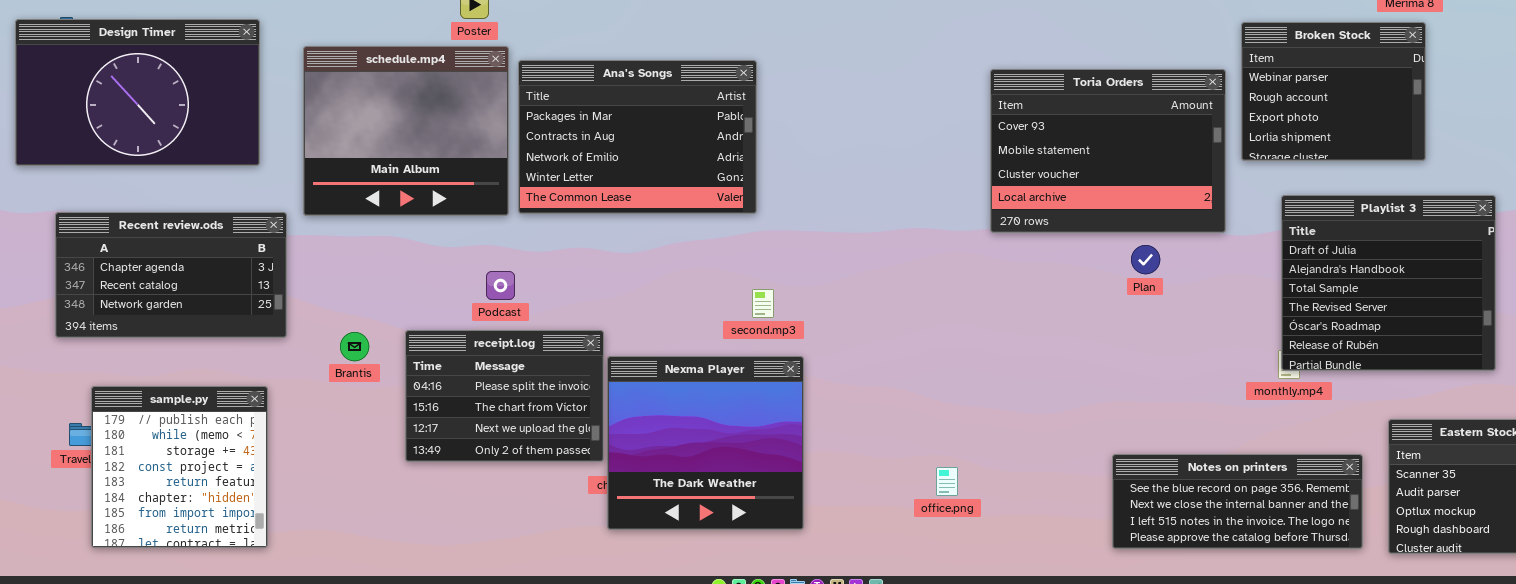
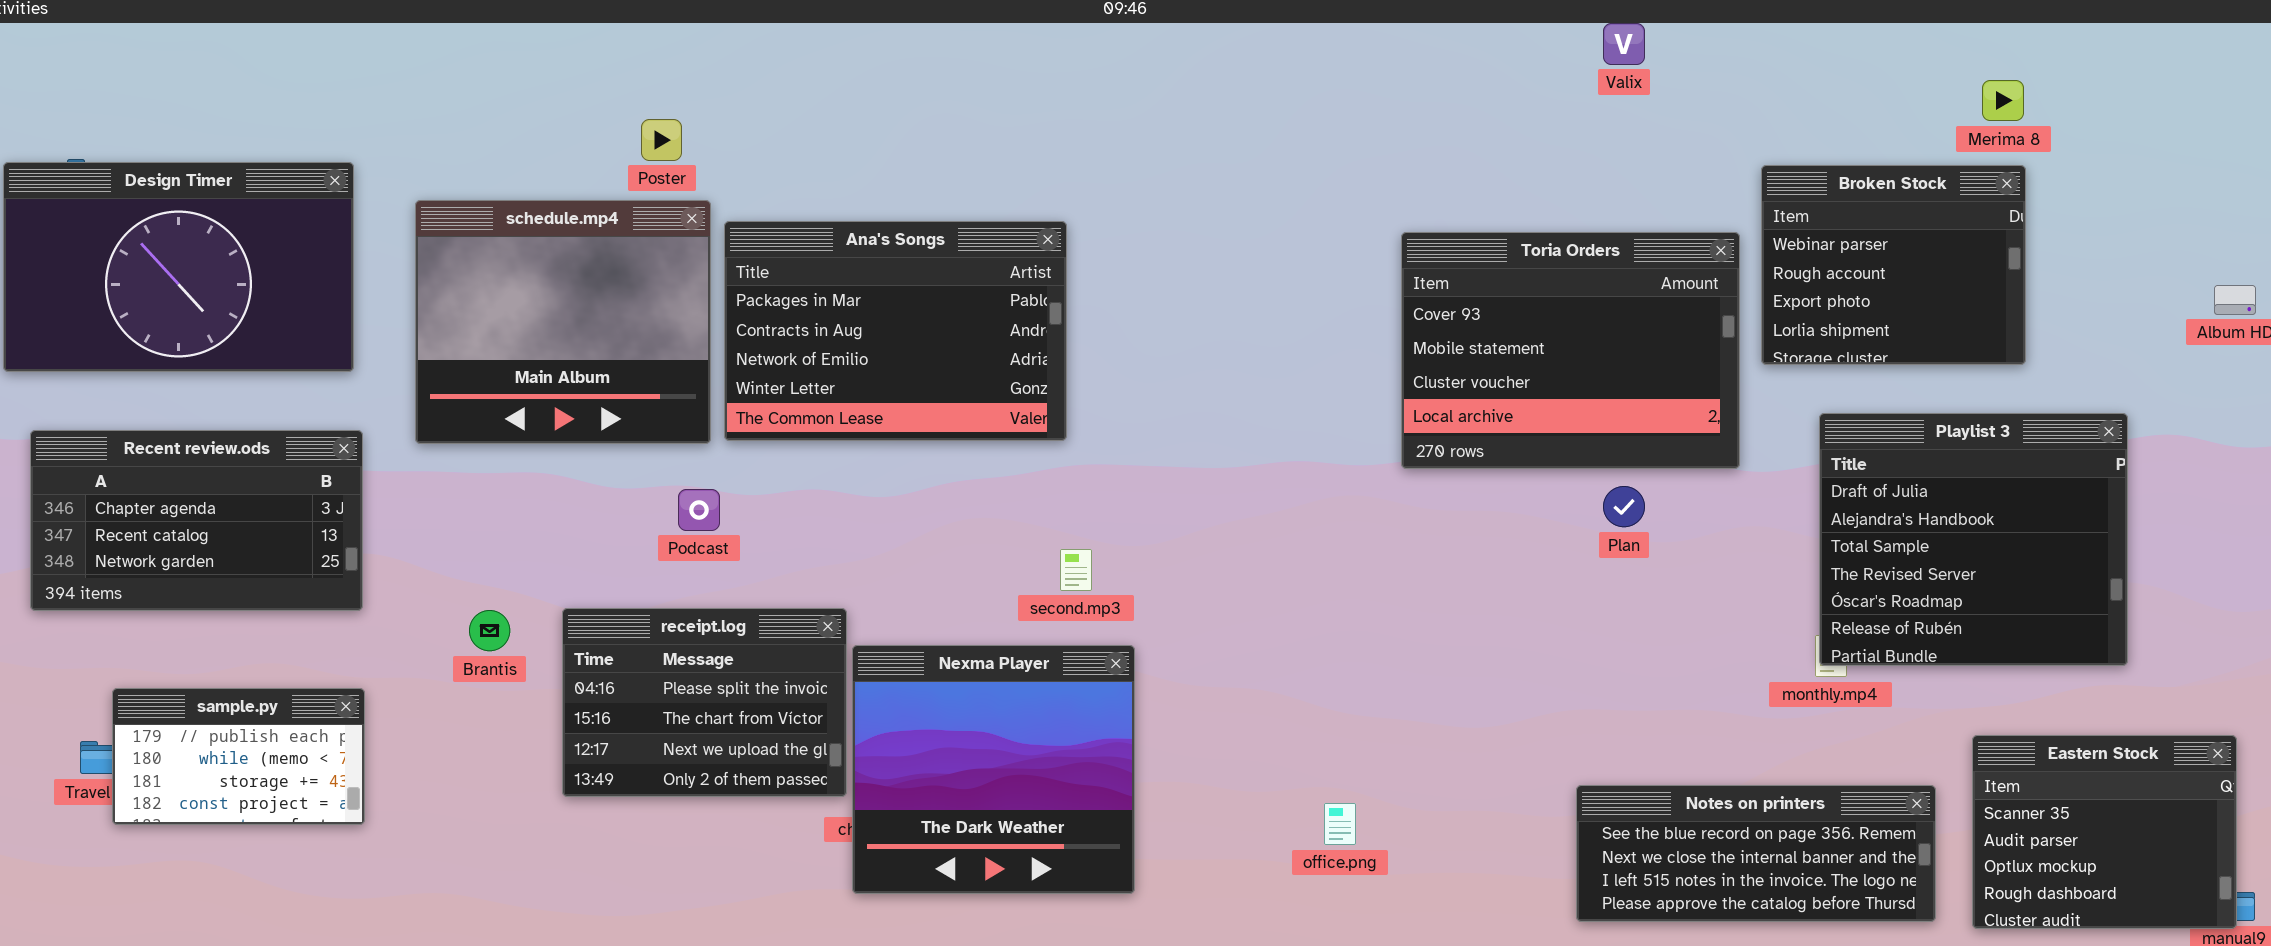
Recent review.ods: [55,212,287,338] -> [30,430,363,611], moved
Podcast: [486,271,515,300] -> [678,489,720,531], moved
sample.py: [91,386,268,548] -> [112,688,365,825], resized

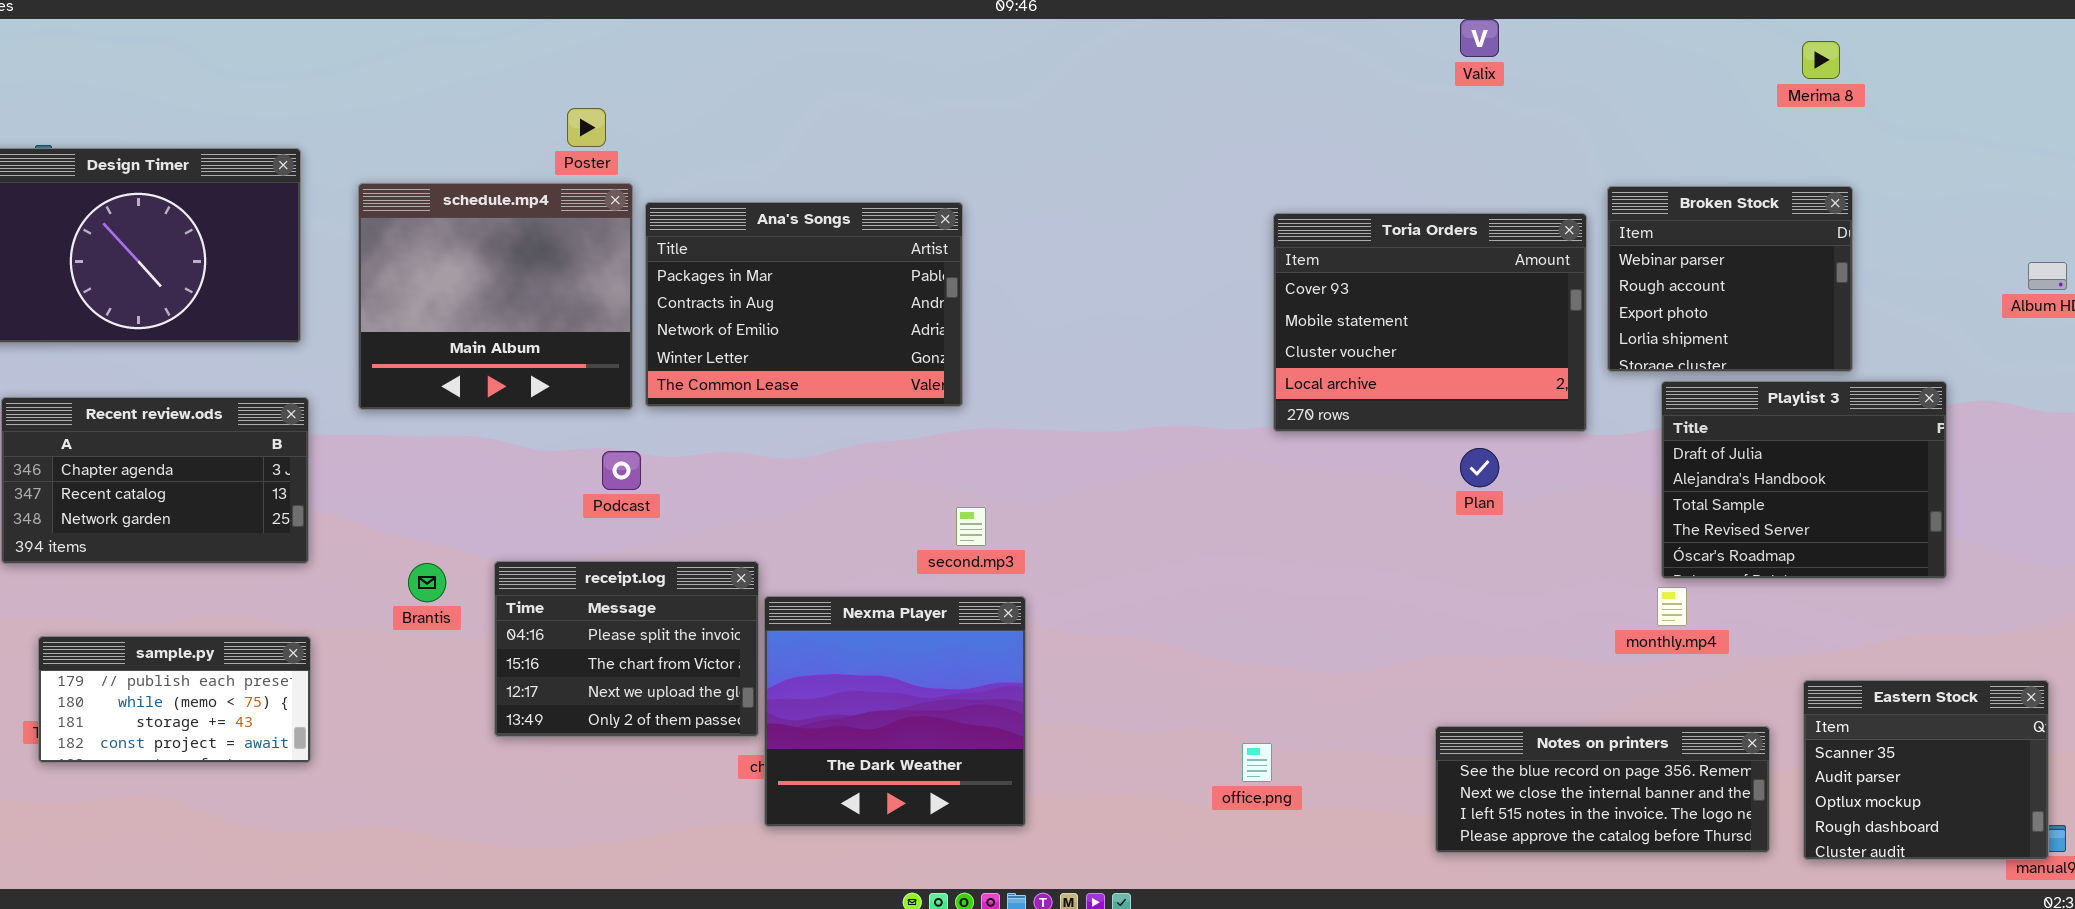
Merima 8: [1982,80,2024,121] -> [1802,41,1840,79], moved
Broken Stock: [1761,165,2026,365] -> [1607,186,1853,372], moved
Playlist 3: [1819,413,2128,666] -> [1661,381,1947,579], resized
sample.py: [112,688,365,825] -> [38,636,311,763], resized
office.png: [1324,803,1356,845] -> [1242,743,1272,782], moved

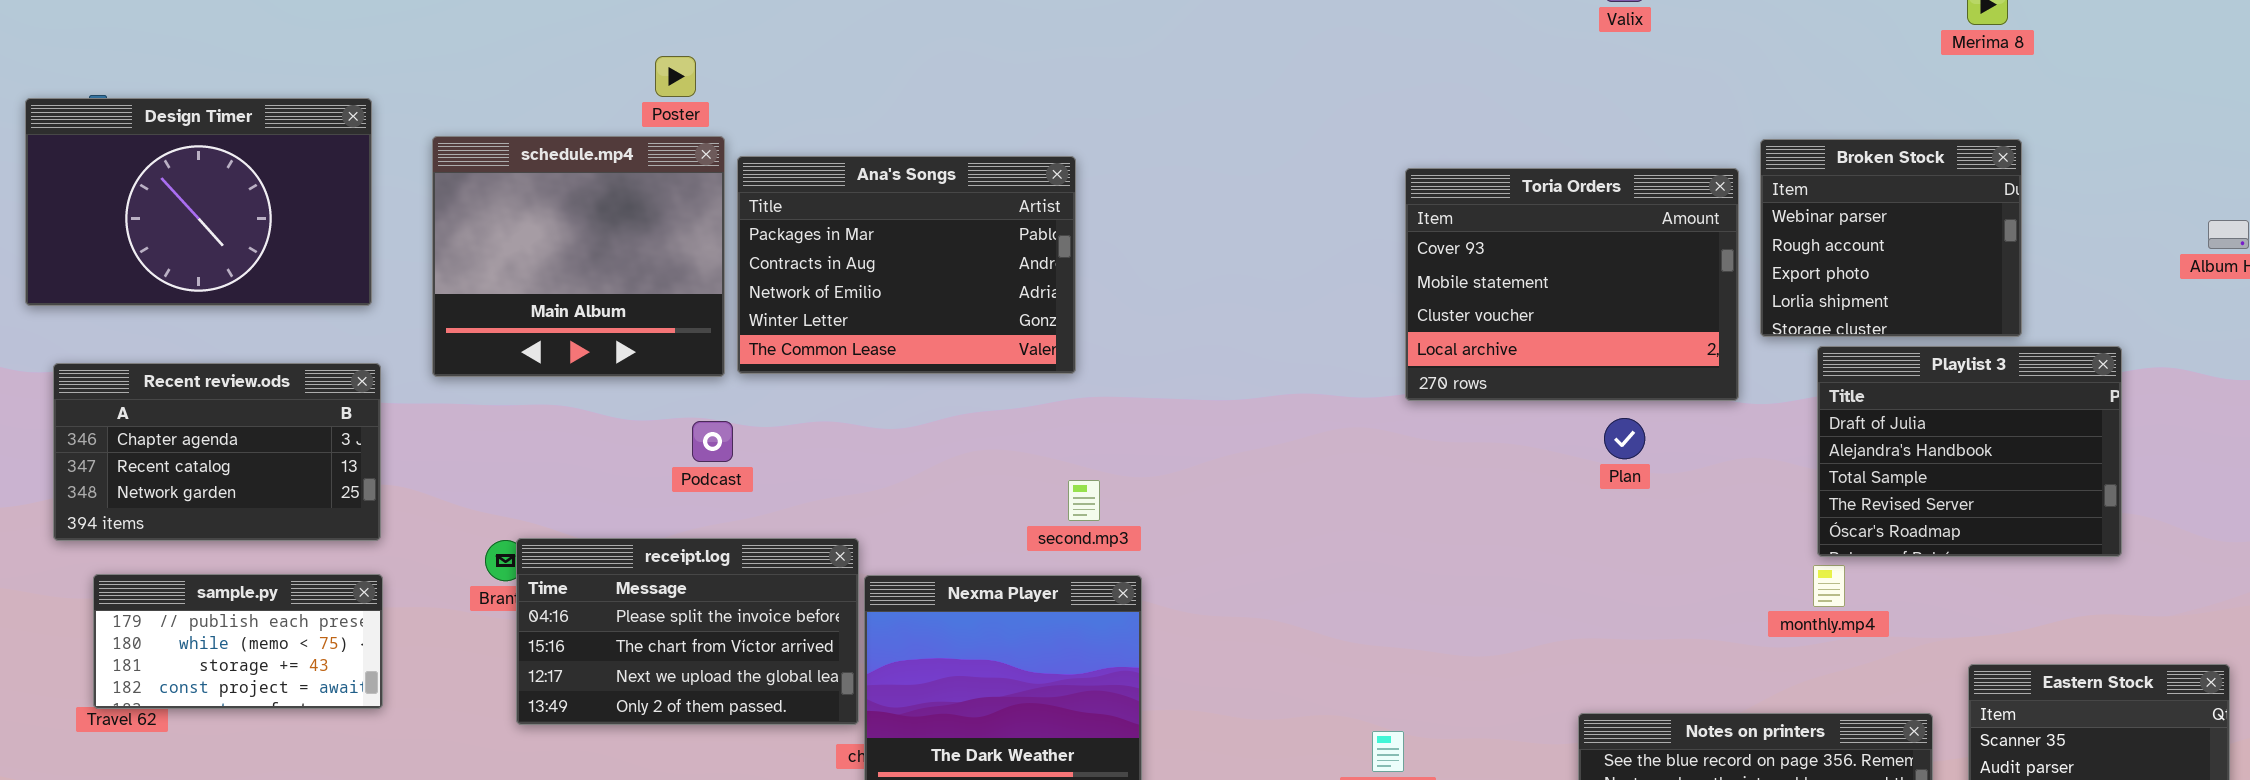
receipt.log: [494,561,759,737] -> [516,538,859,725], resized
sample.py: [38,636,311,763] -> [93,574,383,709], moved

